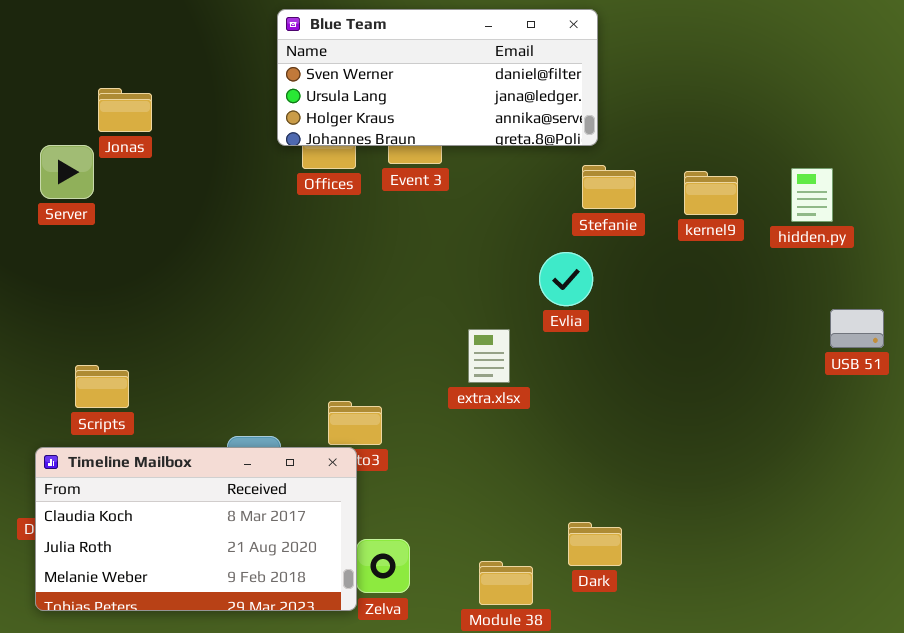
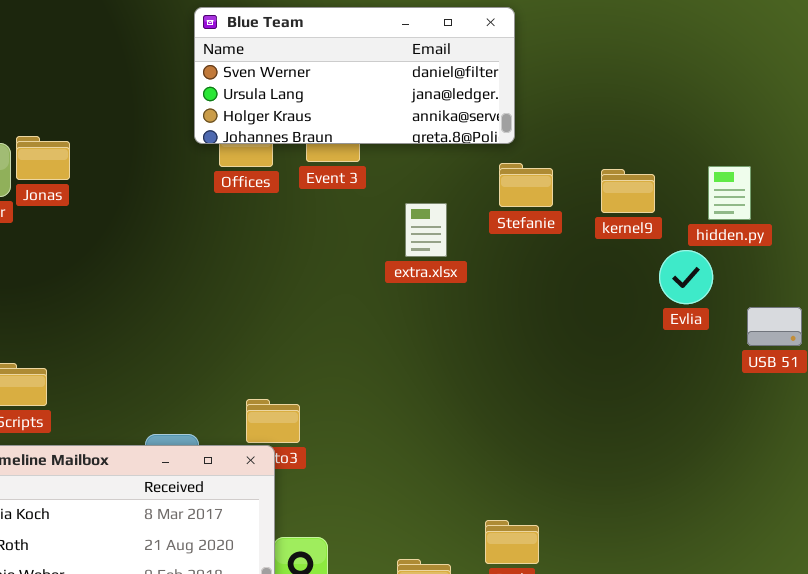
Jonas: [98,88,152,132] -> [16,136,70,180], moved
Evlia: [539,252,593,306] -> [659,250,713,304], moved
extra.xlsx: [468,329,510,383] -> [405,203,447,257], moved

